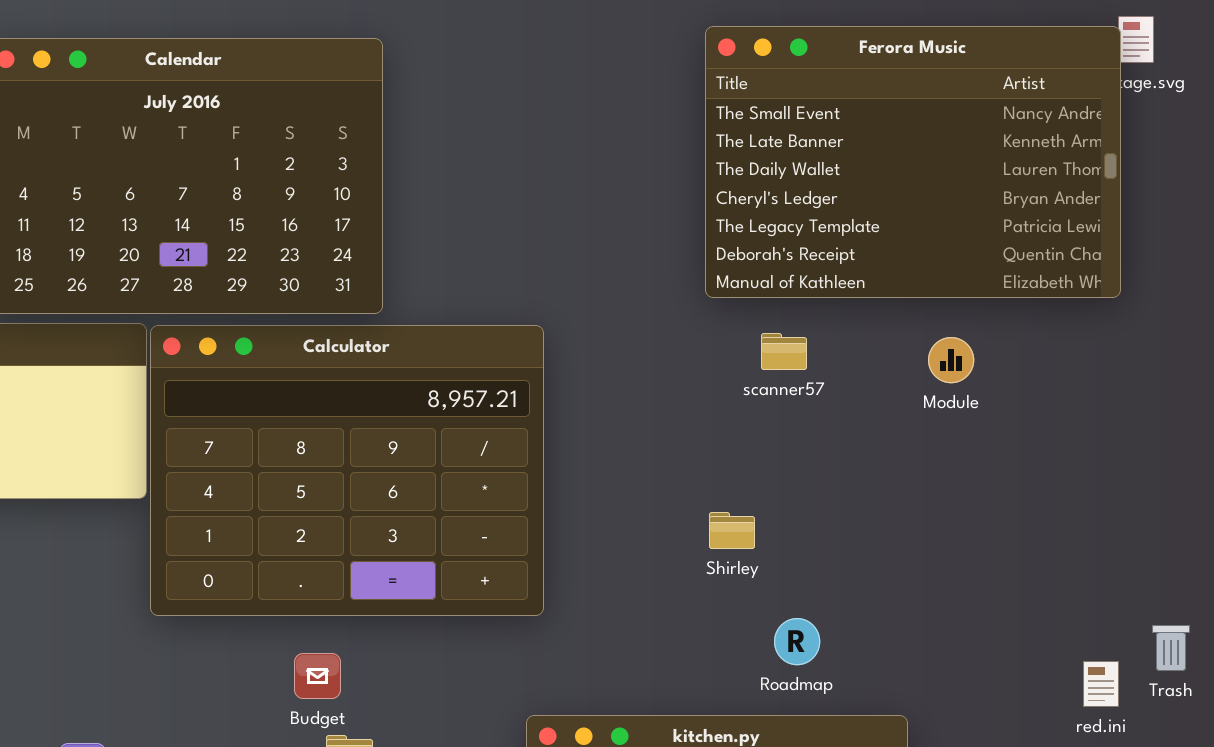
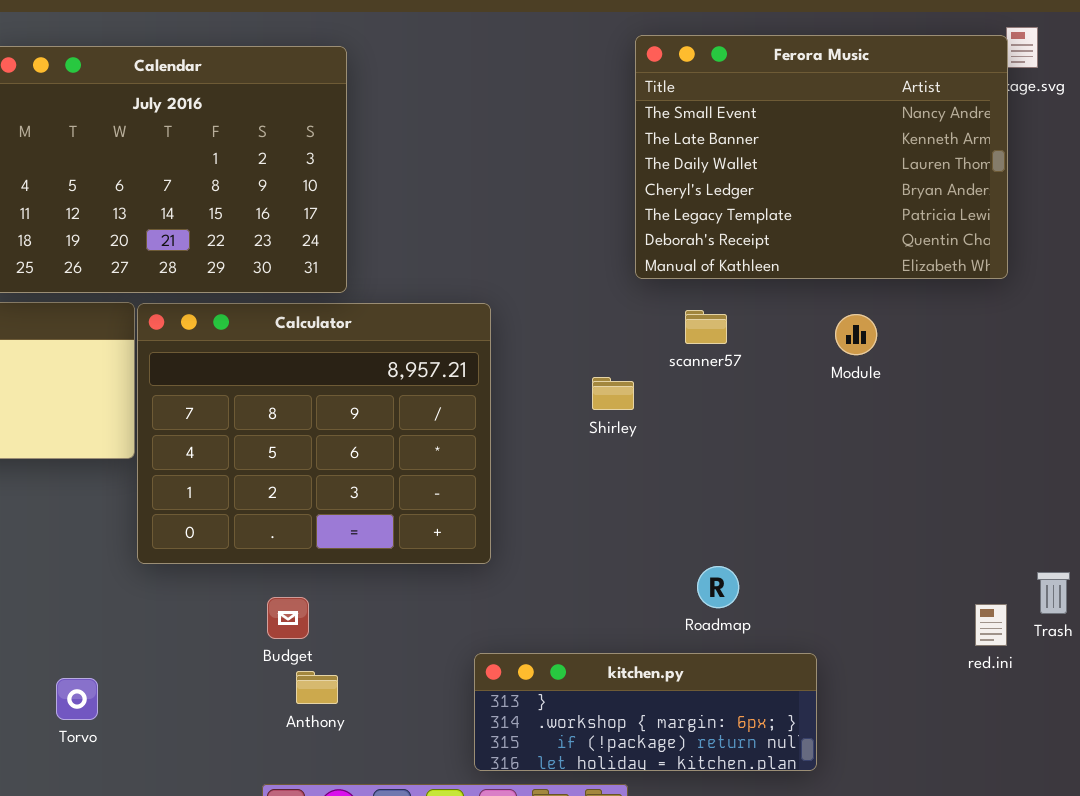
Shirley: [709,512,755,549] -> [592,377,634,410], moved

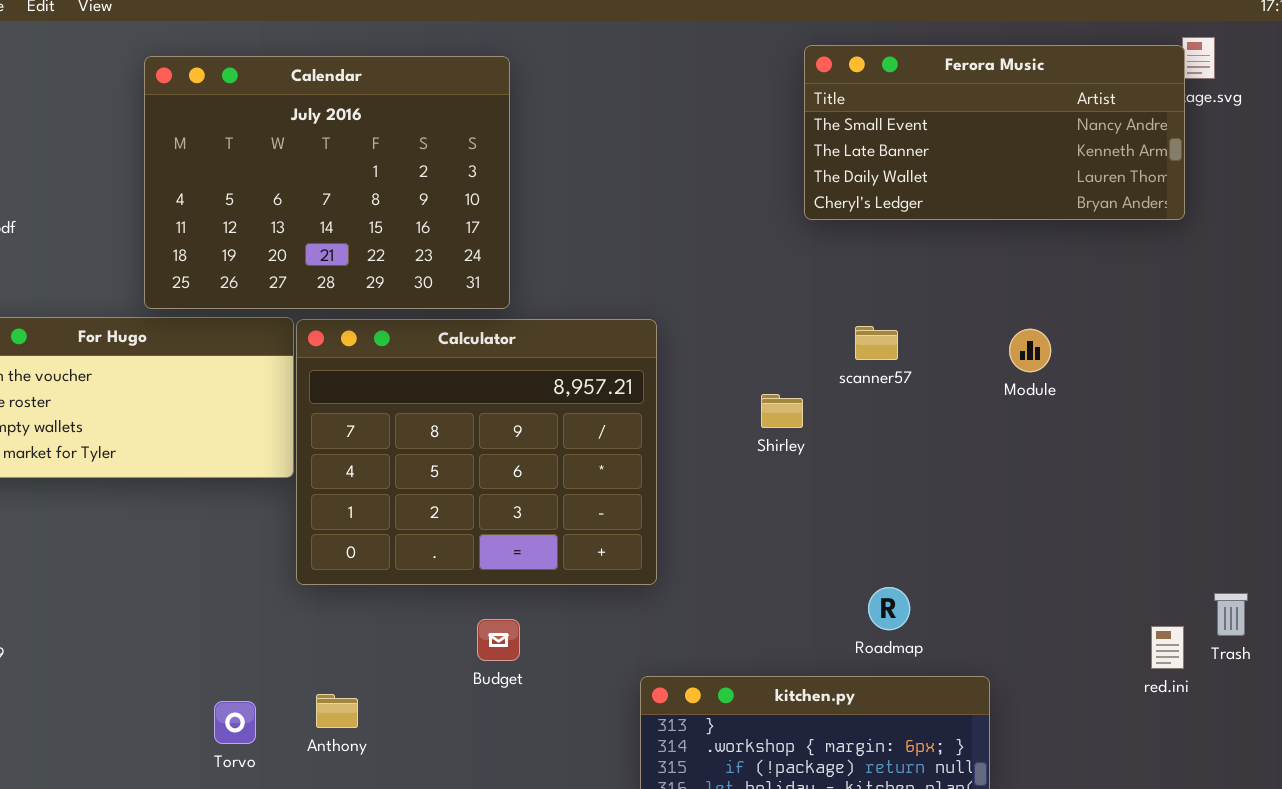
Ferora Music: [635,35,1008,279] -> [804,45,1185,220], resized
Budget: [267,597,309,639] -> [477,619,520,661], moved
Anthony: [296,671,338,704] -> [316,694,358,728], moved

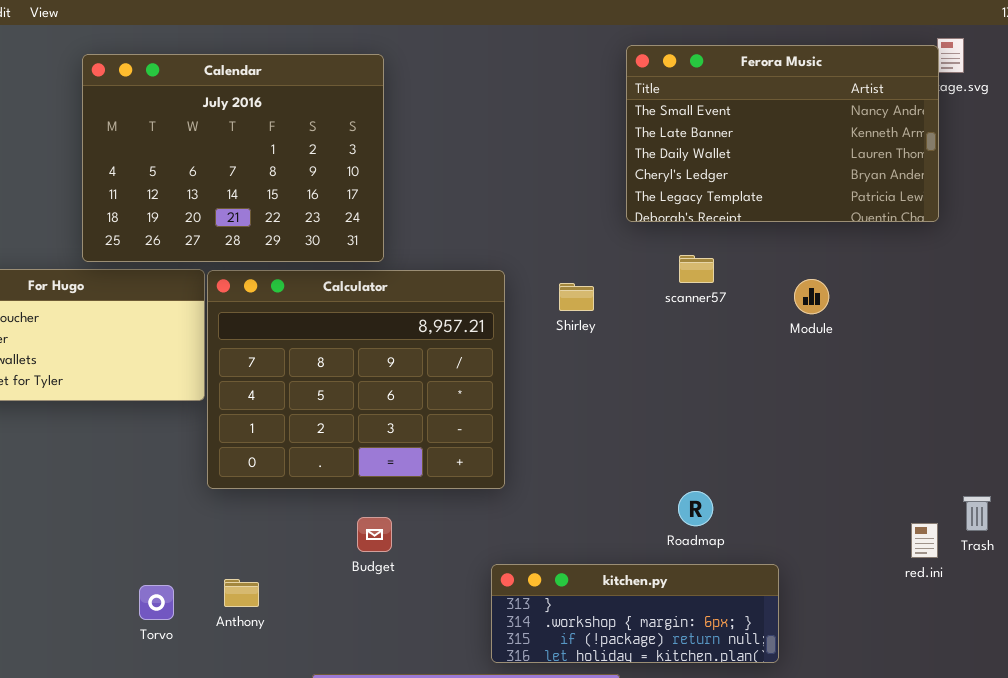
Ferora Music: [804,45,1185,220] -> [626,45,939,222], resized
scanner57: [855,326,898,360] -> [679,255,714,283], moved
Shirley: [761,394,803,428] -> [559,283,594,311], moved

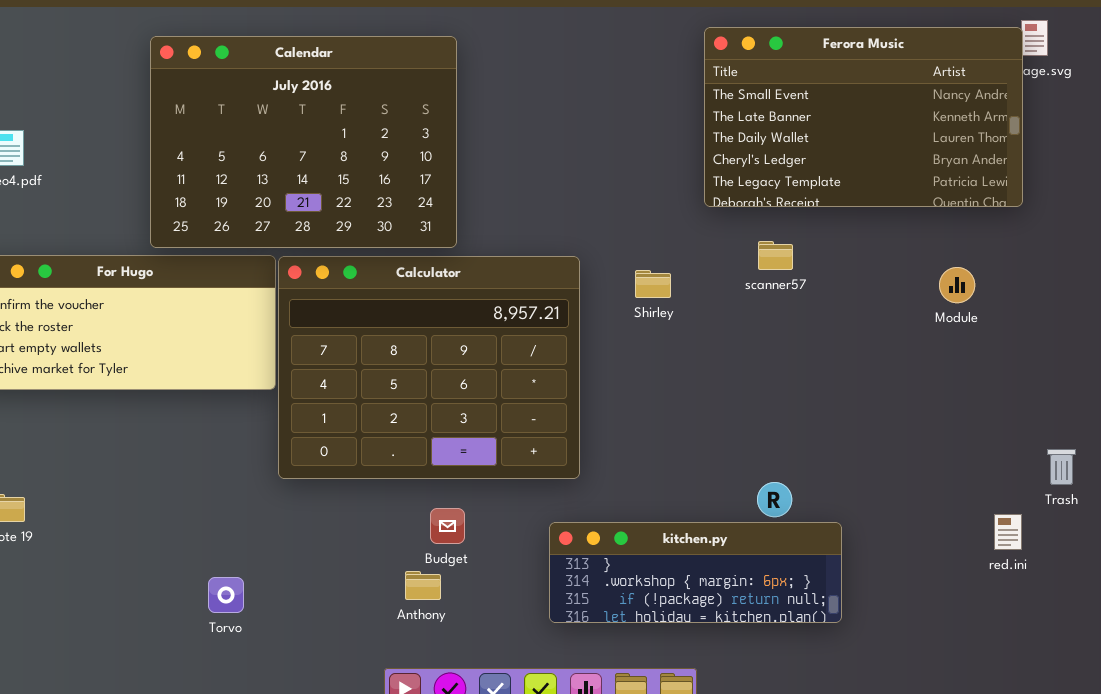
Module: [794,279,829,314] -> [939,267,975,303], moved
Trash: [963,496,991,531] -> [1047,449,1076,485], moved
kitchen.py: [491,564,779,663] -> [549,522,842,623], moved
Anthony: [224,579,259,607] -> [405,571,441,600], moved

